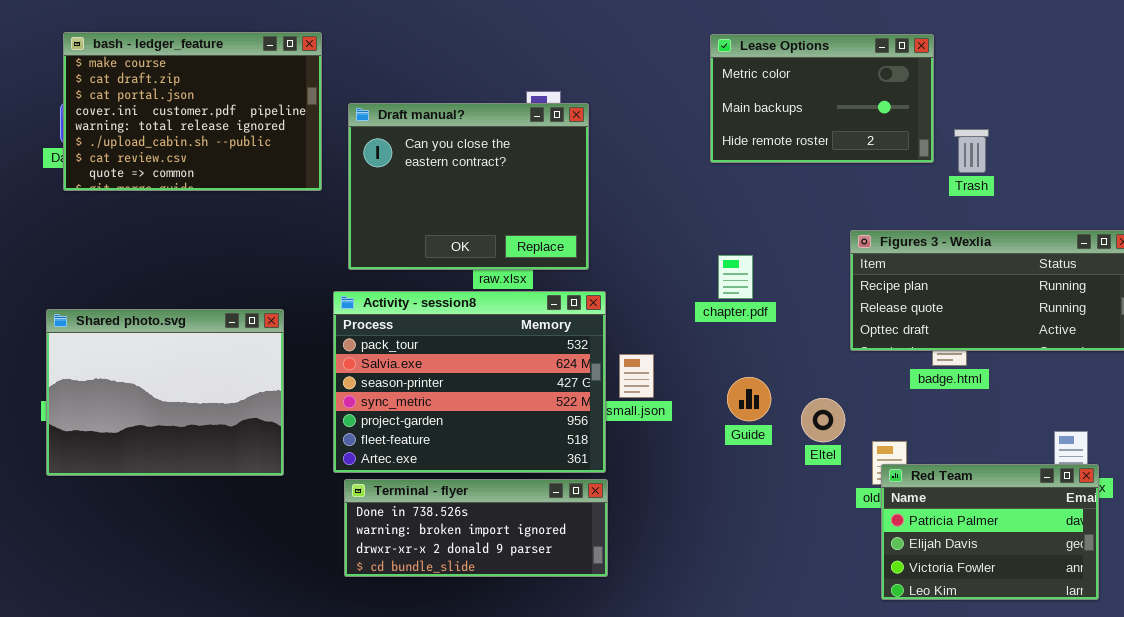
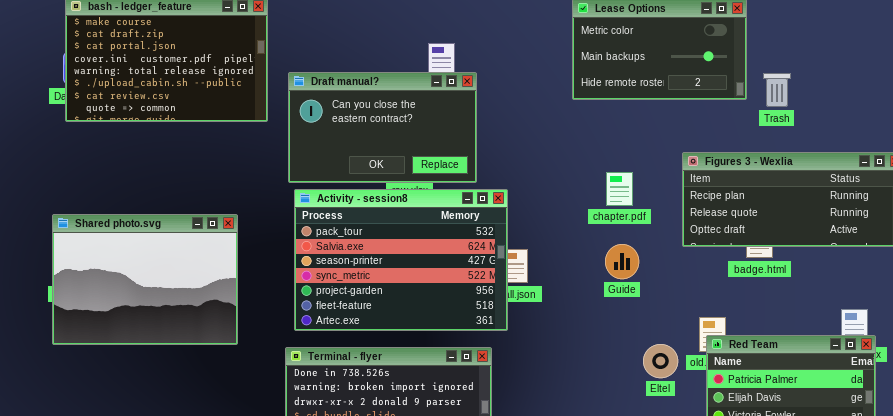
Draft manual?: [348,103,589,270] -> [288,72,477,183], resized
chapter.pdf: [718,255,753,299] -> [606,172,633,206], moved
Activity - session8: [333,291,606,473] -> [294,189,508,331], moved
Guide: [727,377,771,421] -> [605,244,639,279], moved
Eltel: [801,398,845,442] -> [643,344,678,378], moved

